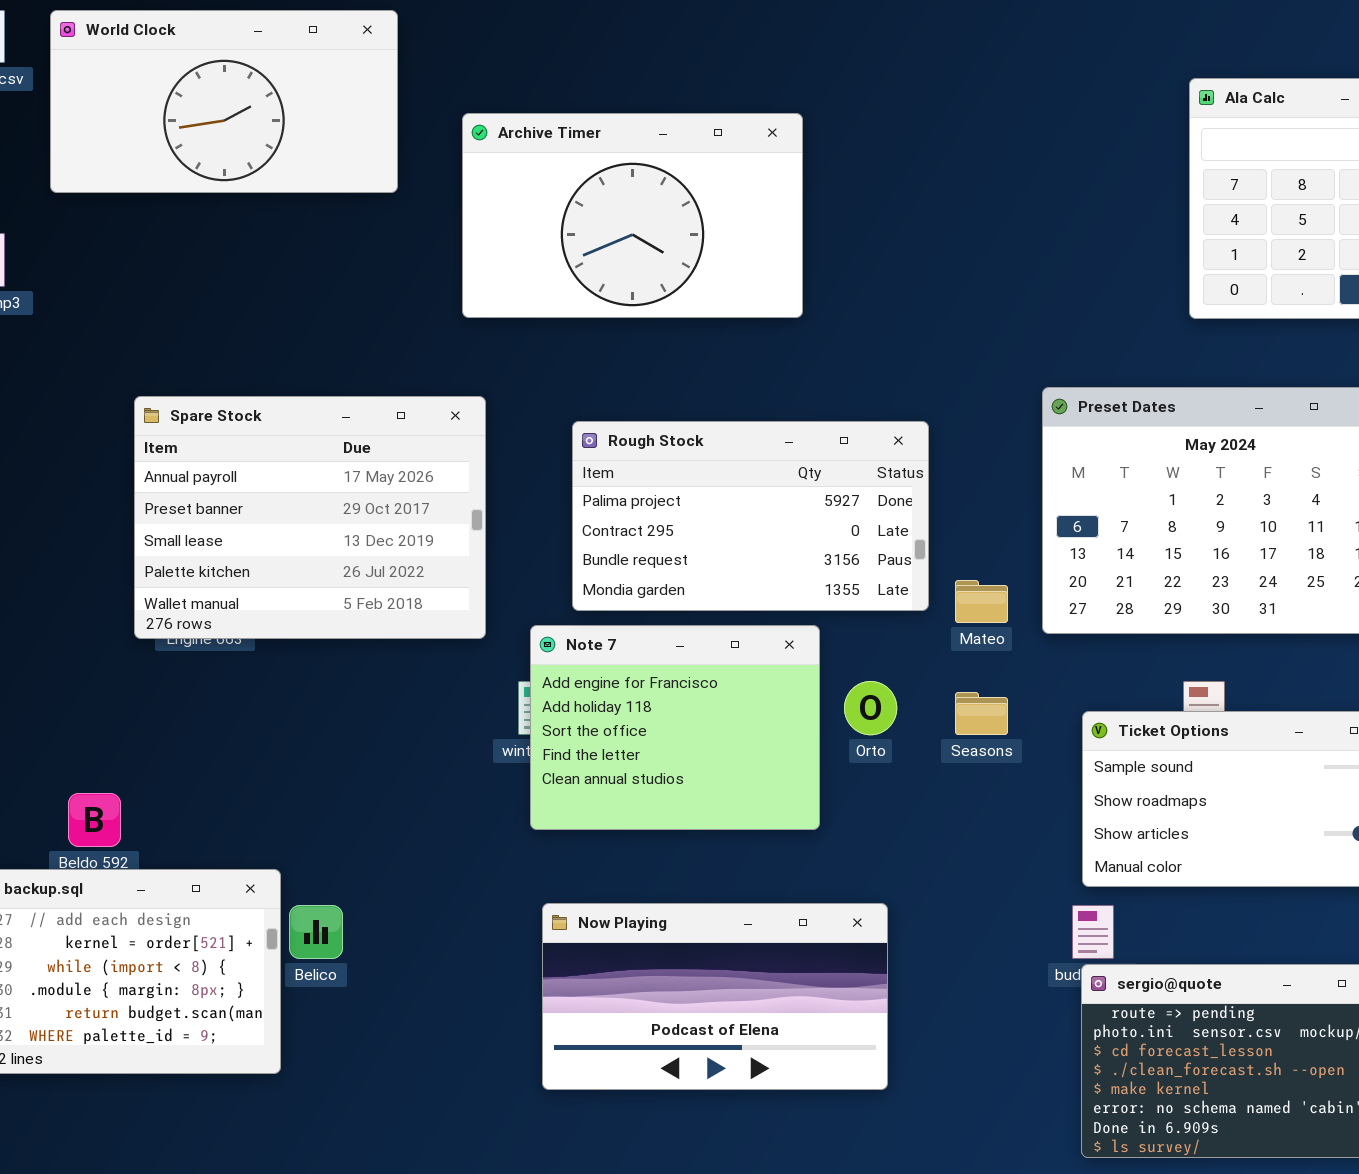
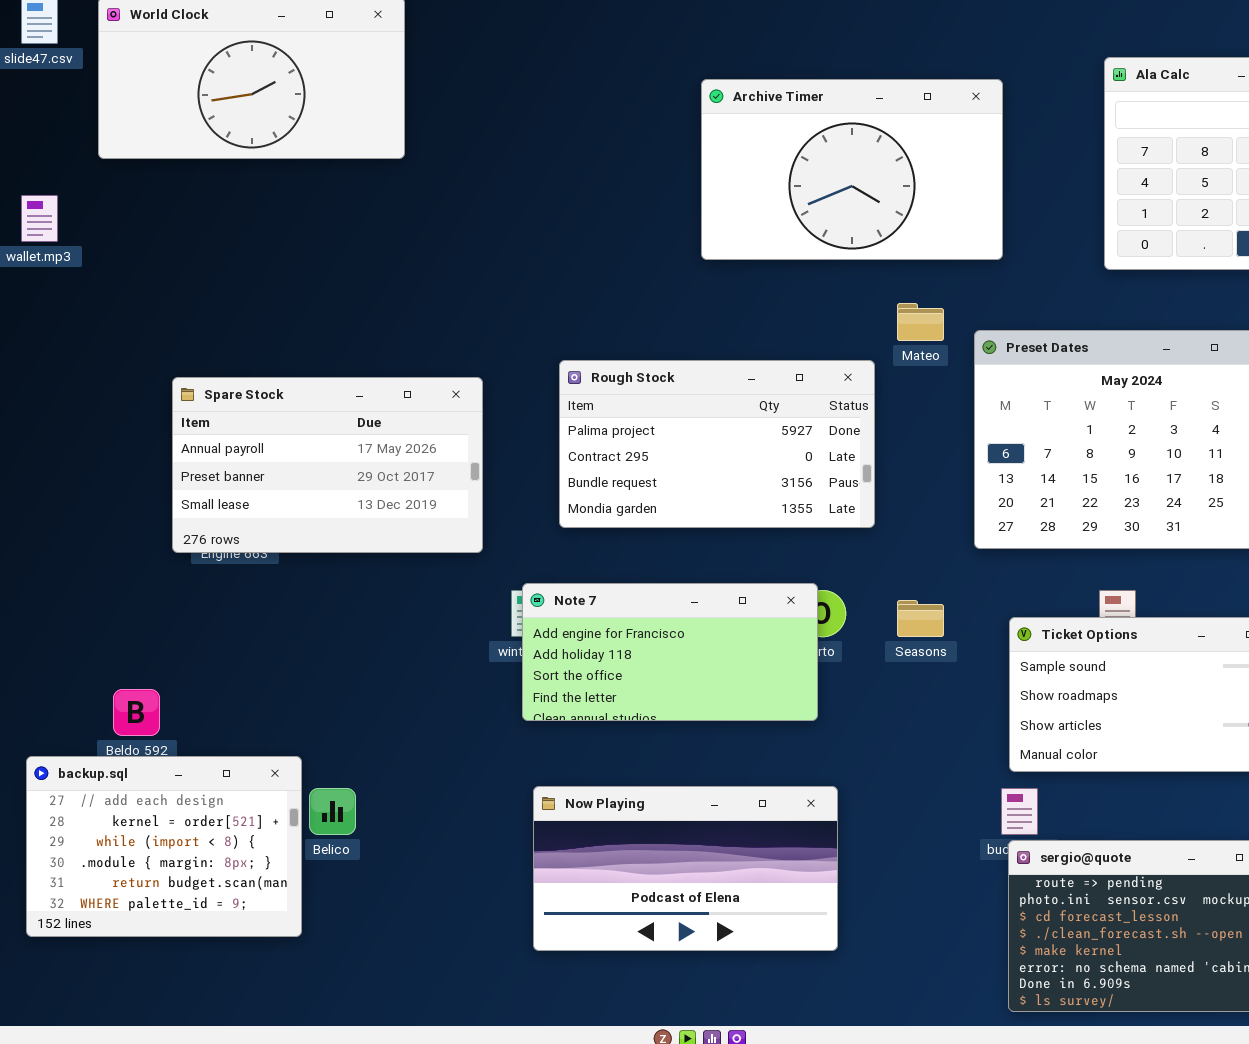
Archive Timer: [462,113,803,318] -> [701,79,1003,260], moved
Spare Stock: [134,396,486,639] -> [172,377,483,553], resized
Mateo: [955,580,1008,623] -> [897,303,944,341], moved
Note 7: [530,625,820,830] -> [522,583,818,721], resized

